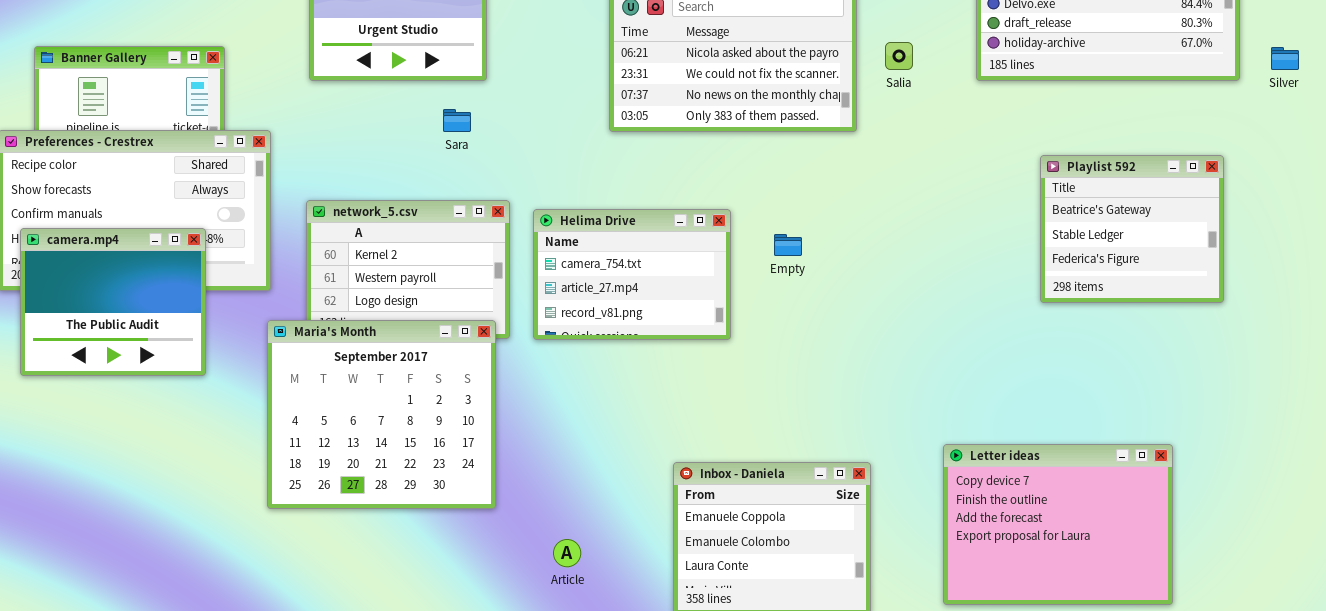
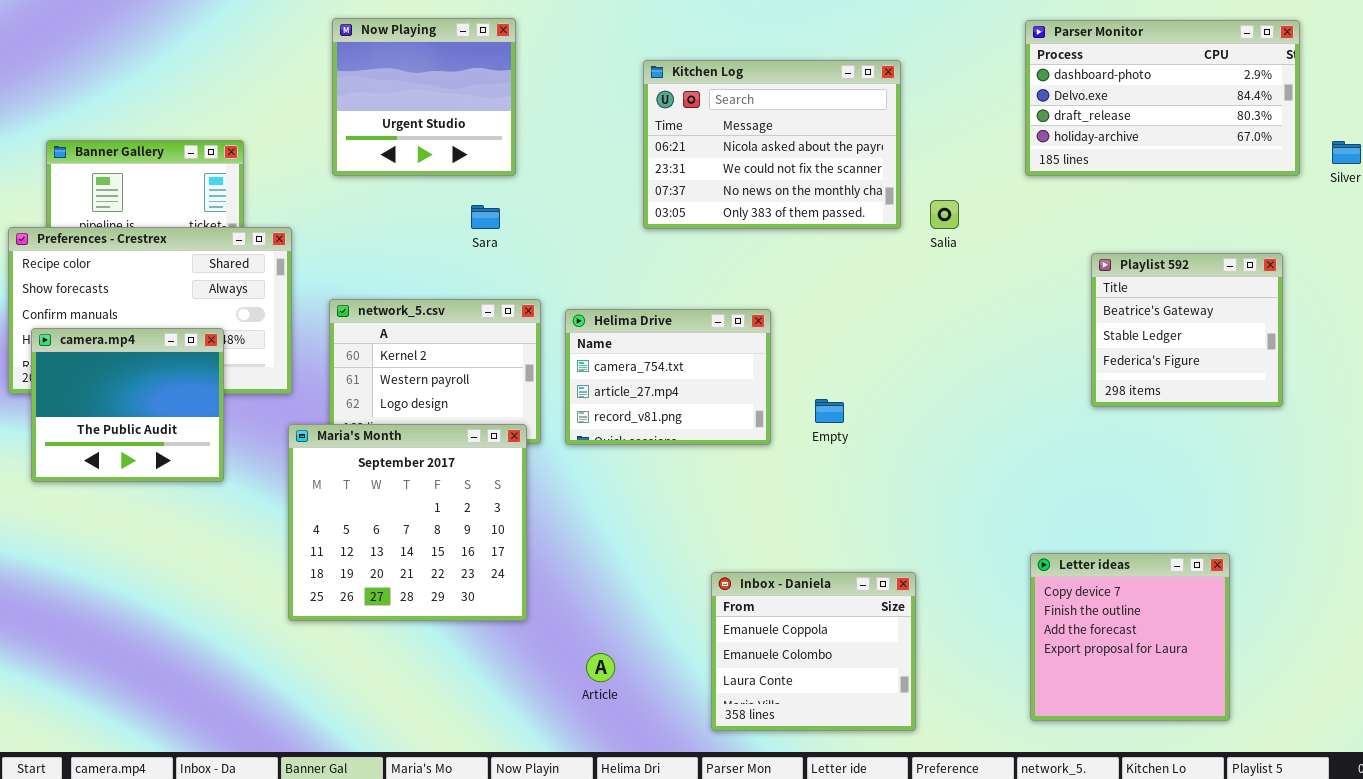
Salia: [885,42,913,70] -> [930,200,959,229], moved
Empty: [774,234,802,256] -> [815,399,844,423], moved
Letter ideas: [943,444,1173,605] -> [1030,553,1230,721], resized

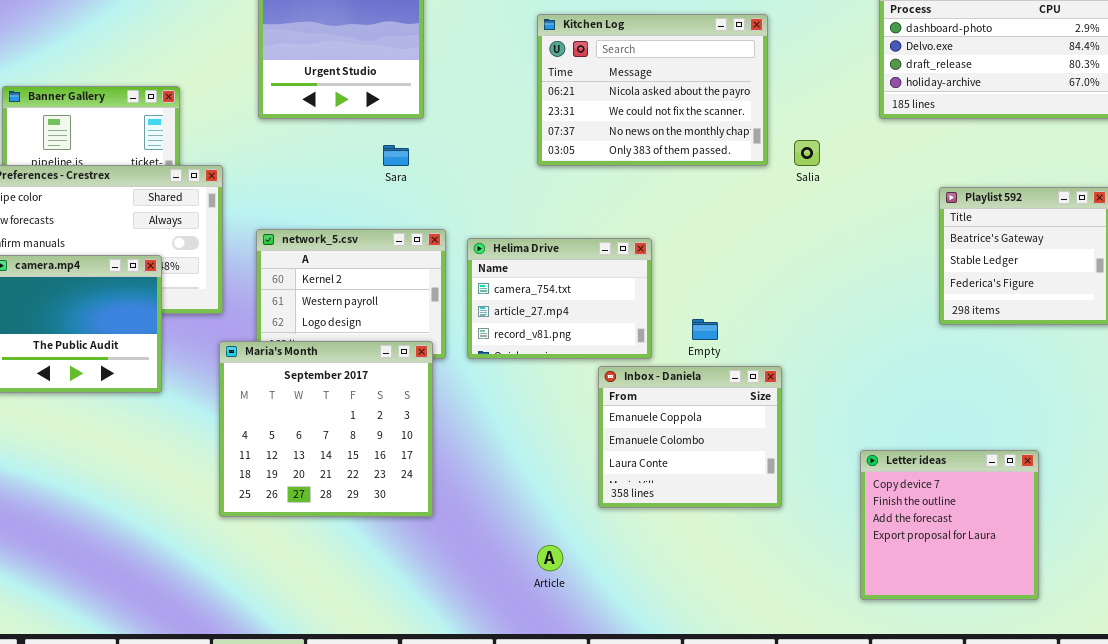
Letter ideas: [1030,553,1230,721] -> [860,450,1039,600], moved
Inbox - Daniela: [711,572,916,731] -> [598,366,782,508], moved
Article: [586,653,615,682] -> [537,545,563,571], moved

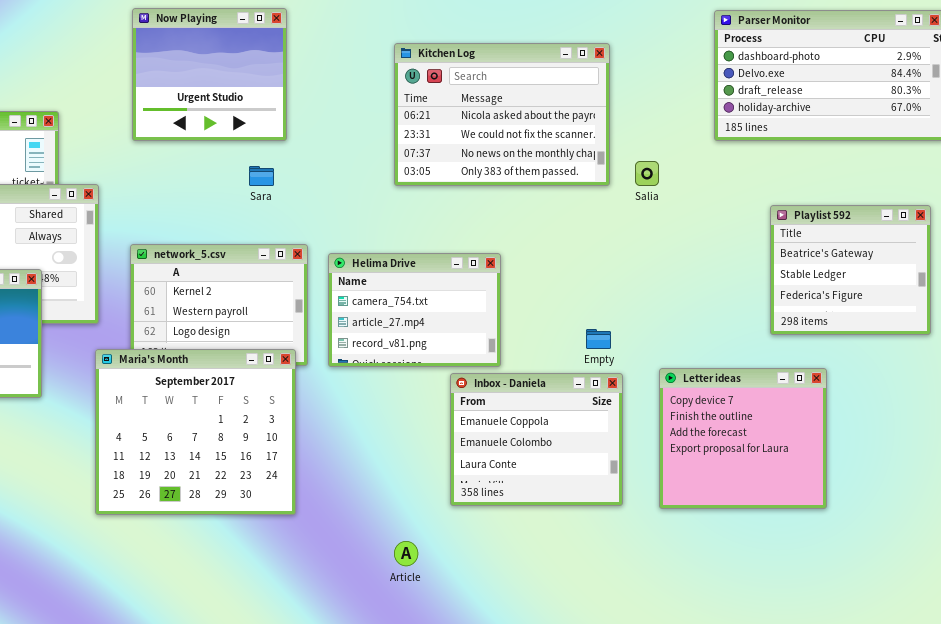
Empty: [692,319,718,340] -> [586,329,611,349], moved
Letter ideas: [860,450,1039,600] -> [659,368,827,509], moved

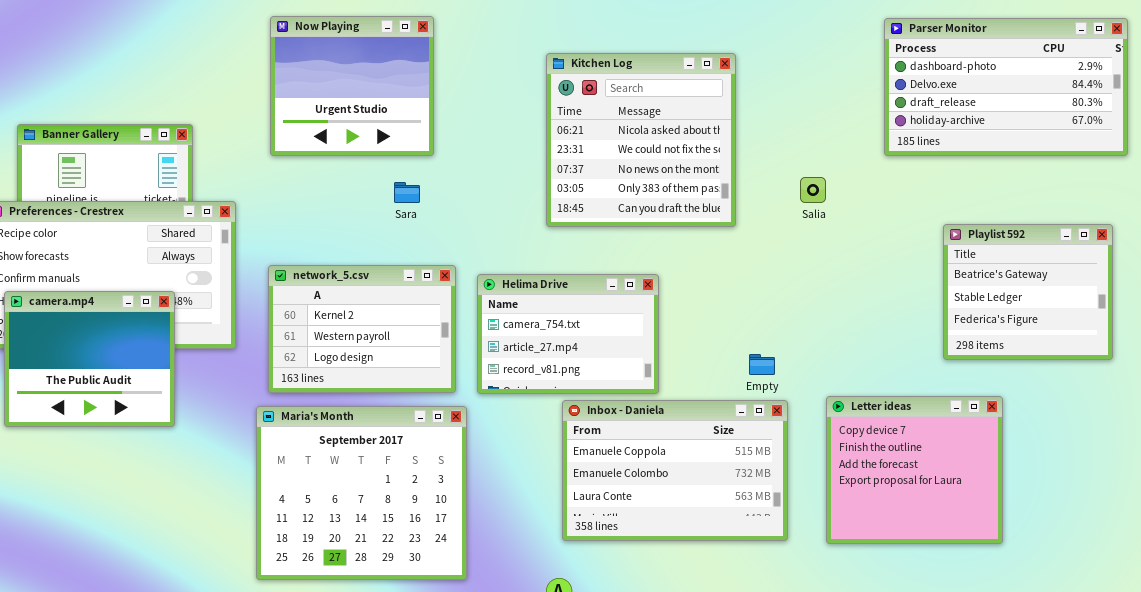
Kitchen Log: [394,43,610,186] -> [546,53,736,227], resized
Maria's Month: [95,349,296,515] -> [256,406,467,580], moved
Inbox - Daniela: [450,373,623,506] -> [562,400,788,541], resized

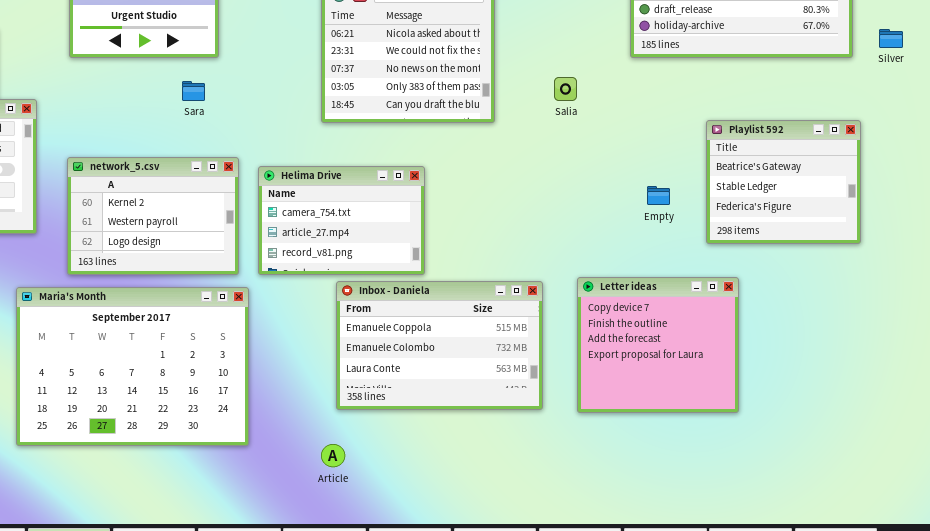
Playlist 592: [943,224,1113,360] -> [706,120,861,244], moved
Empty: [749,354,775,375] -> [647,186,670,205], moved
Maria's Month: [256,406,467,580] -> [16,287,249,446], resized

